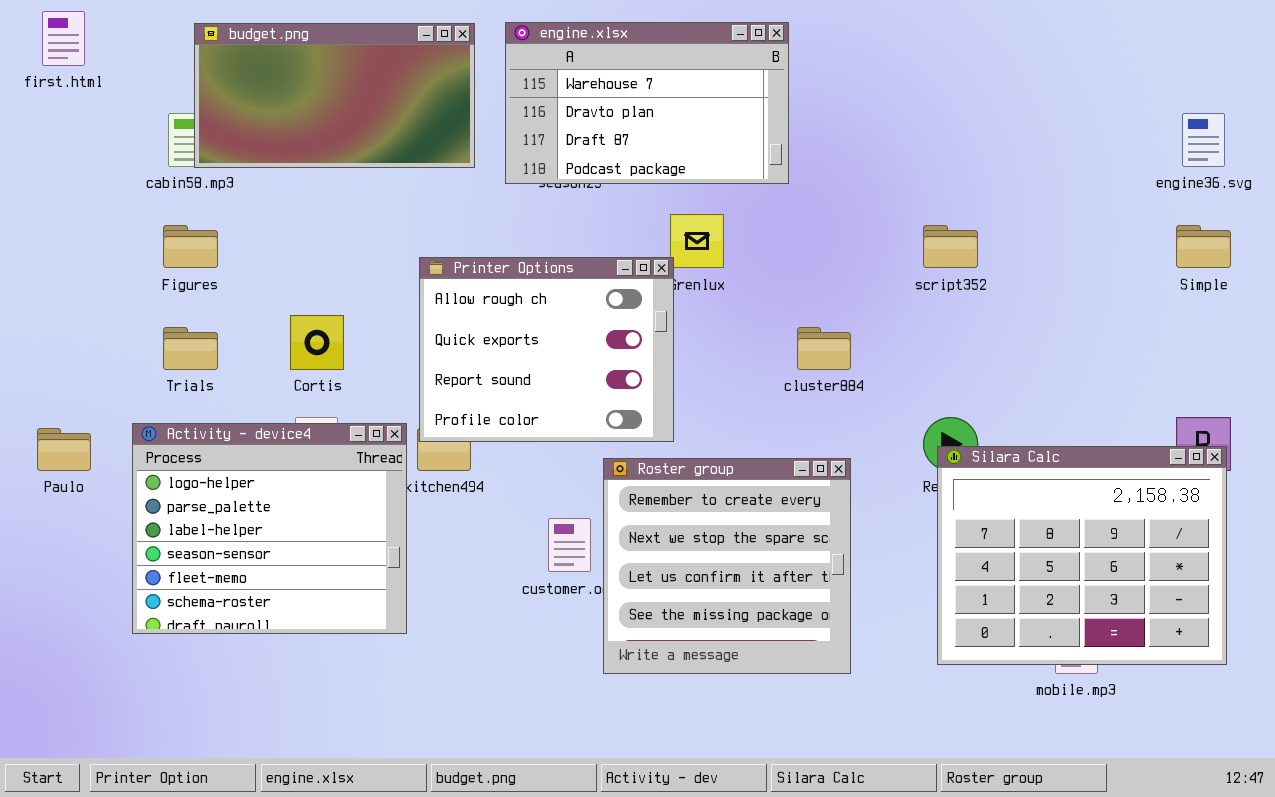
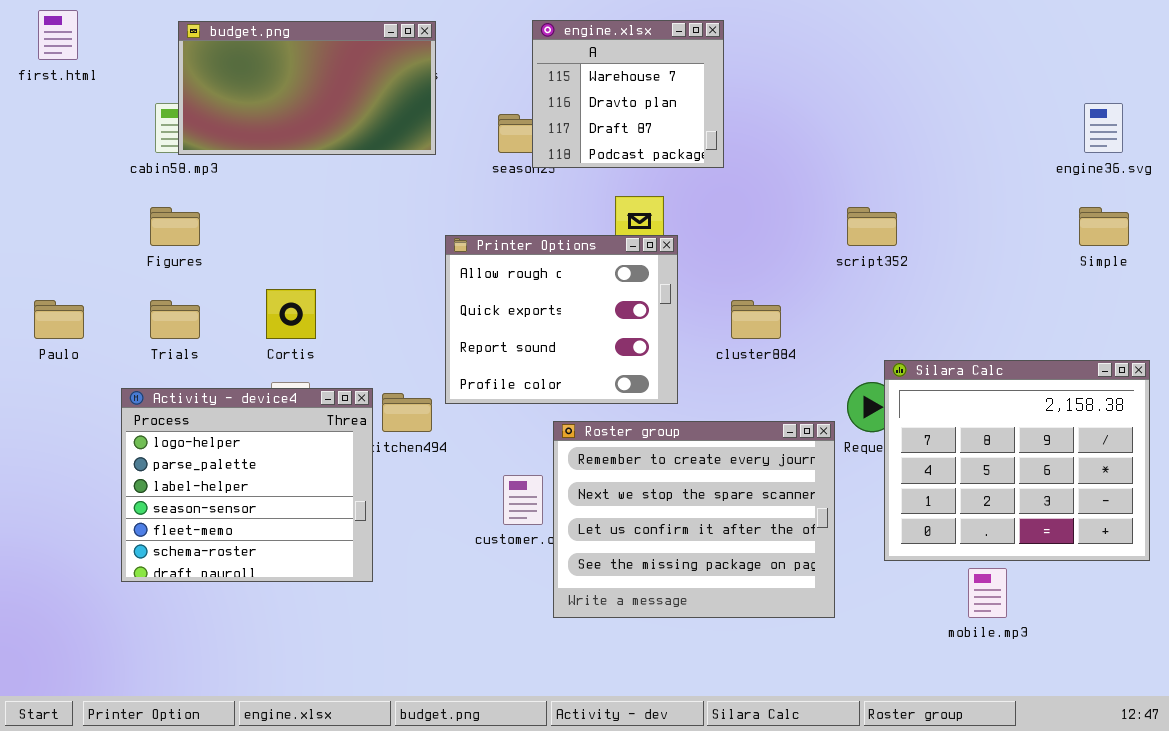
engine.xlsx: [505,22,789,184] -> [532,20,724,168], resized
Printer Options: [419,257,674,442] -> [445,235,678,404], moved
Paulo: [37,428,91,471] -> [34,300,84,339], moved
Silara Calc: [937,446,1227,665] -> [884,360,1150,561], moved
Roster group: [603,458,851,674] -> [553,421,835,618], resized

